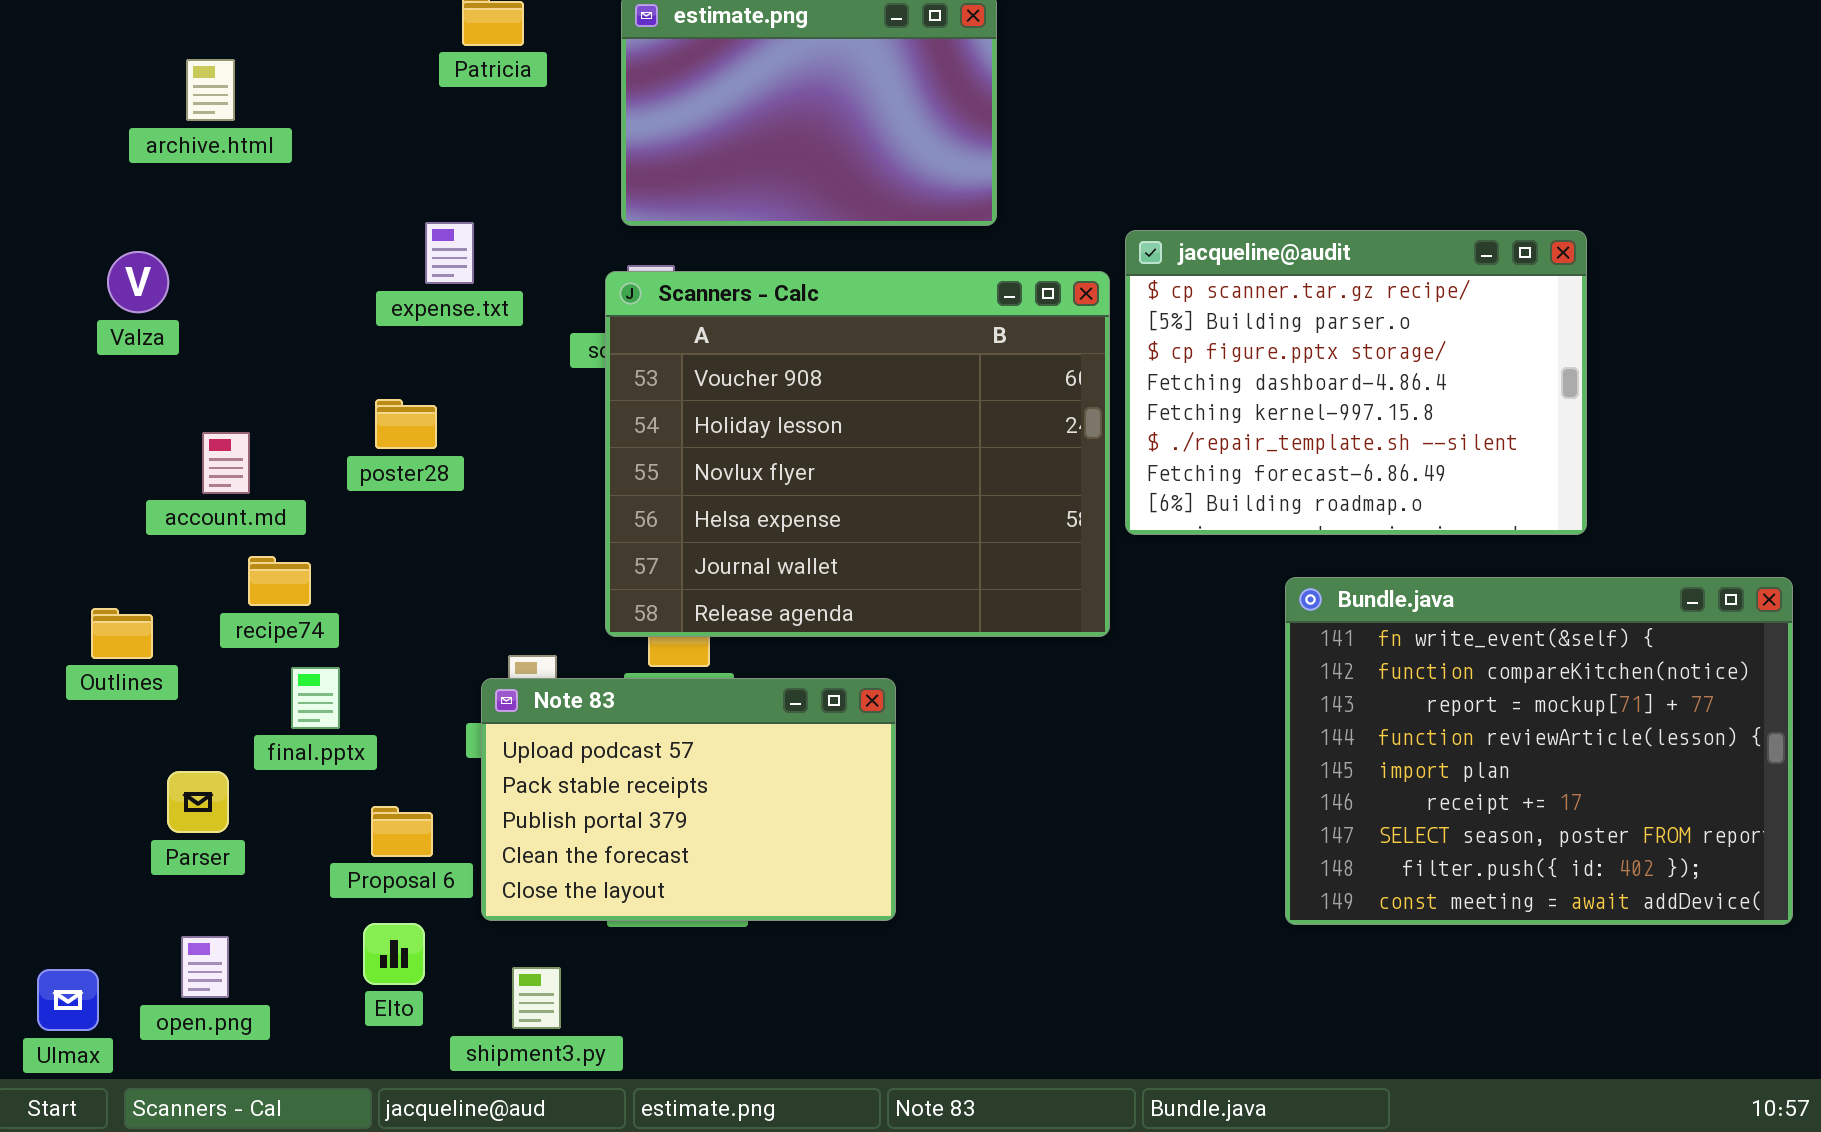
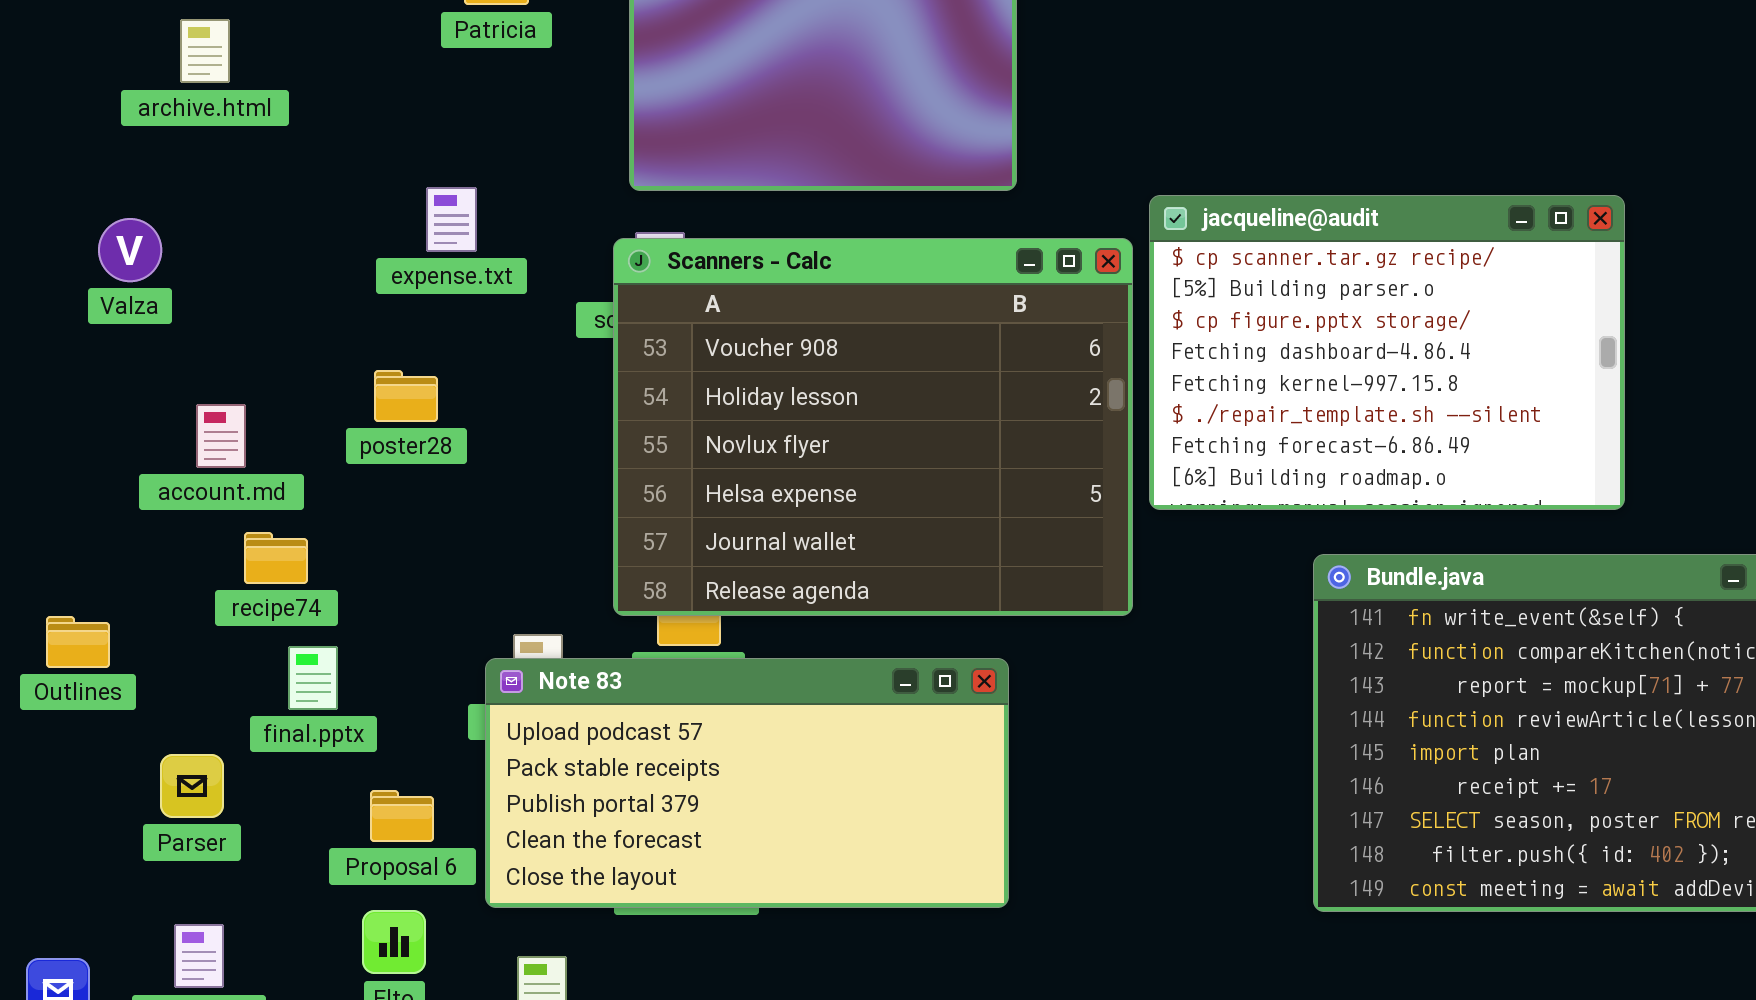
Outlines: [91,608,153,659] -> [46,616,110,668], moved
Note 83: [481,678,896,921] -> [485,658,1009,908], resized

